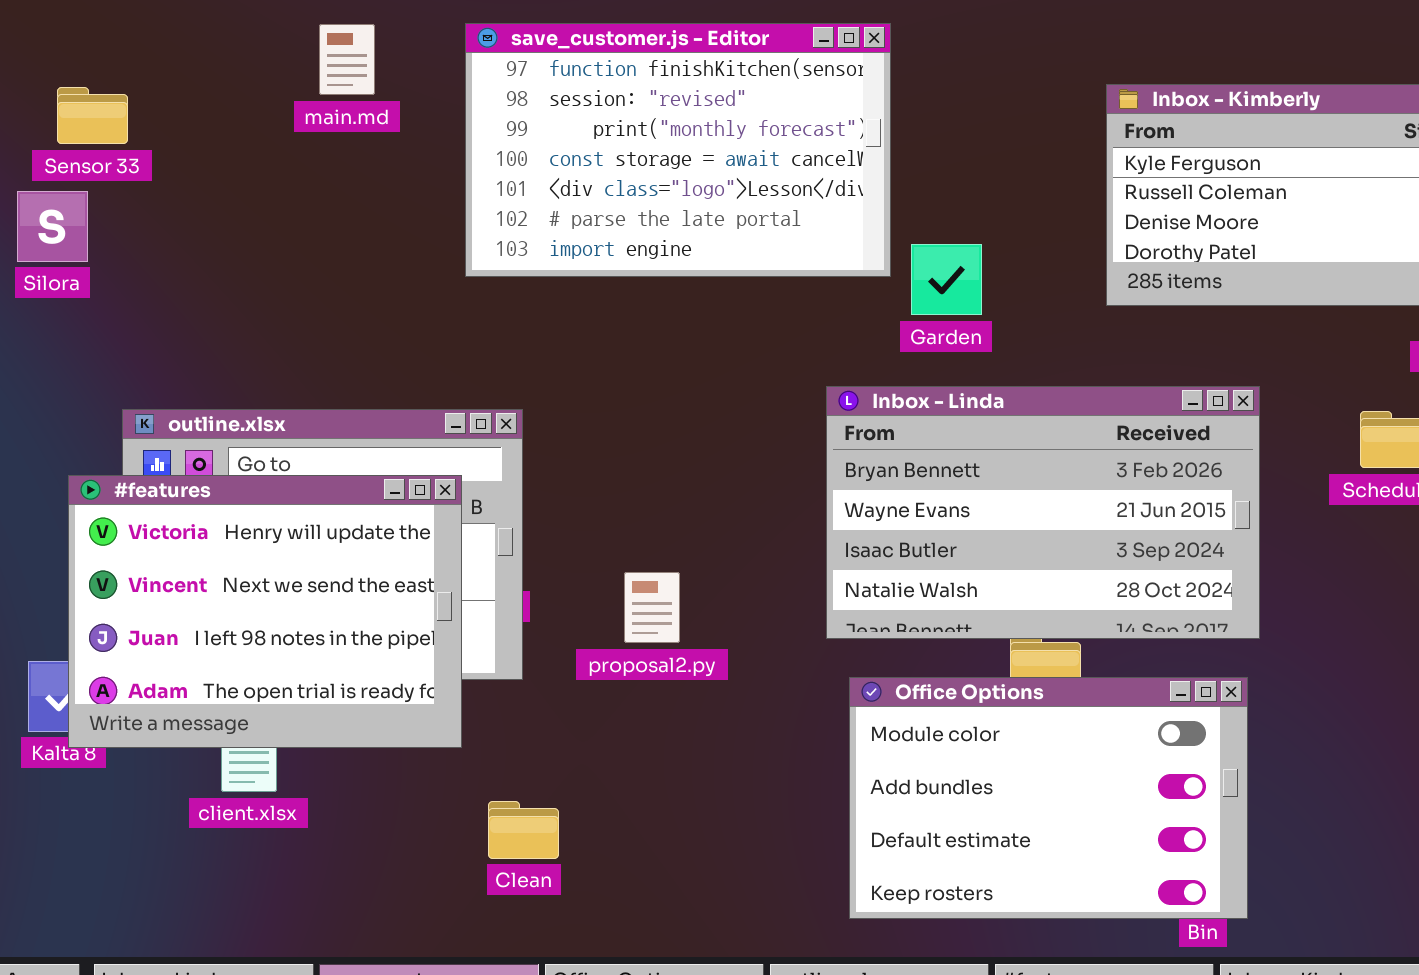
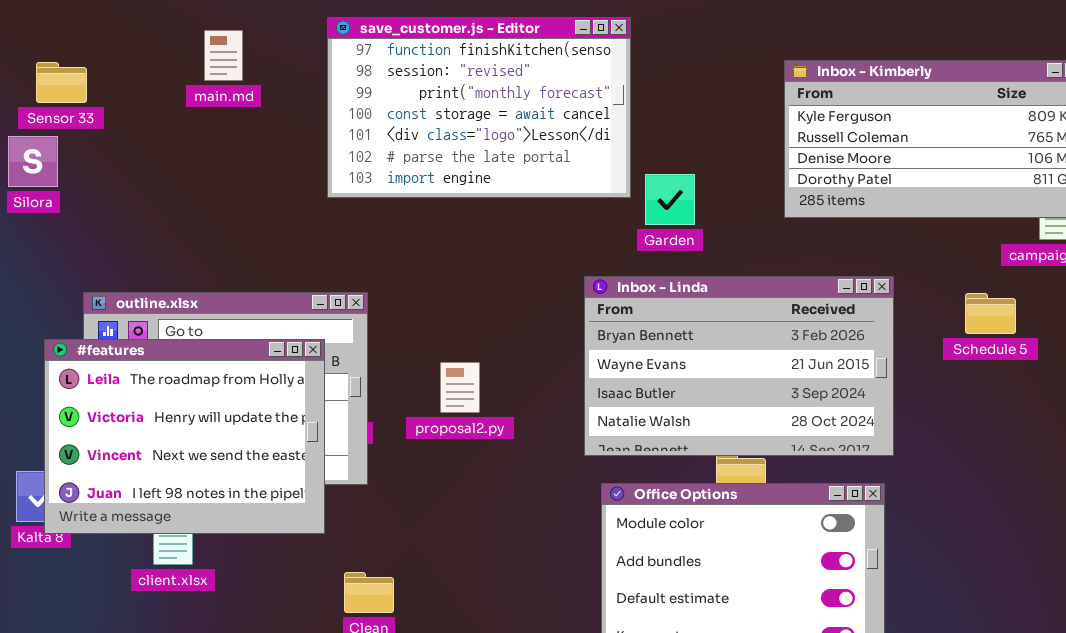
main.md: [319,24,375,95] -> [204,30,243,81], moved
#features: [68,475,462,748] -> [44,339,325,534], scrolled up 1 row
proposal2.py: [624,572,680,643] -> [440,362,480,413], moved

